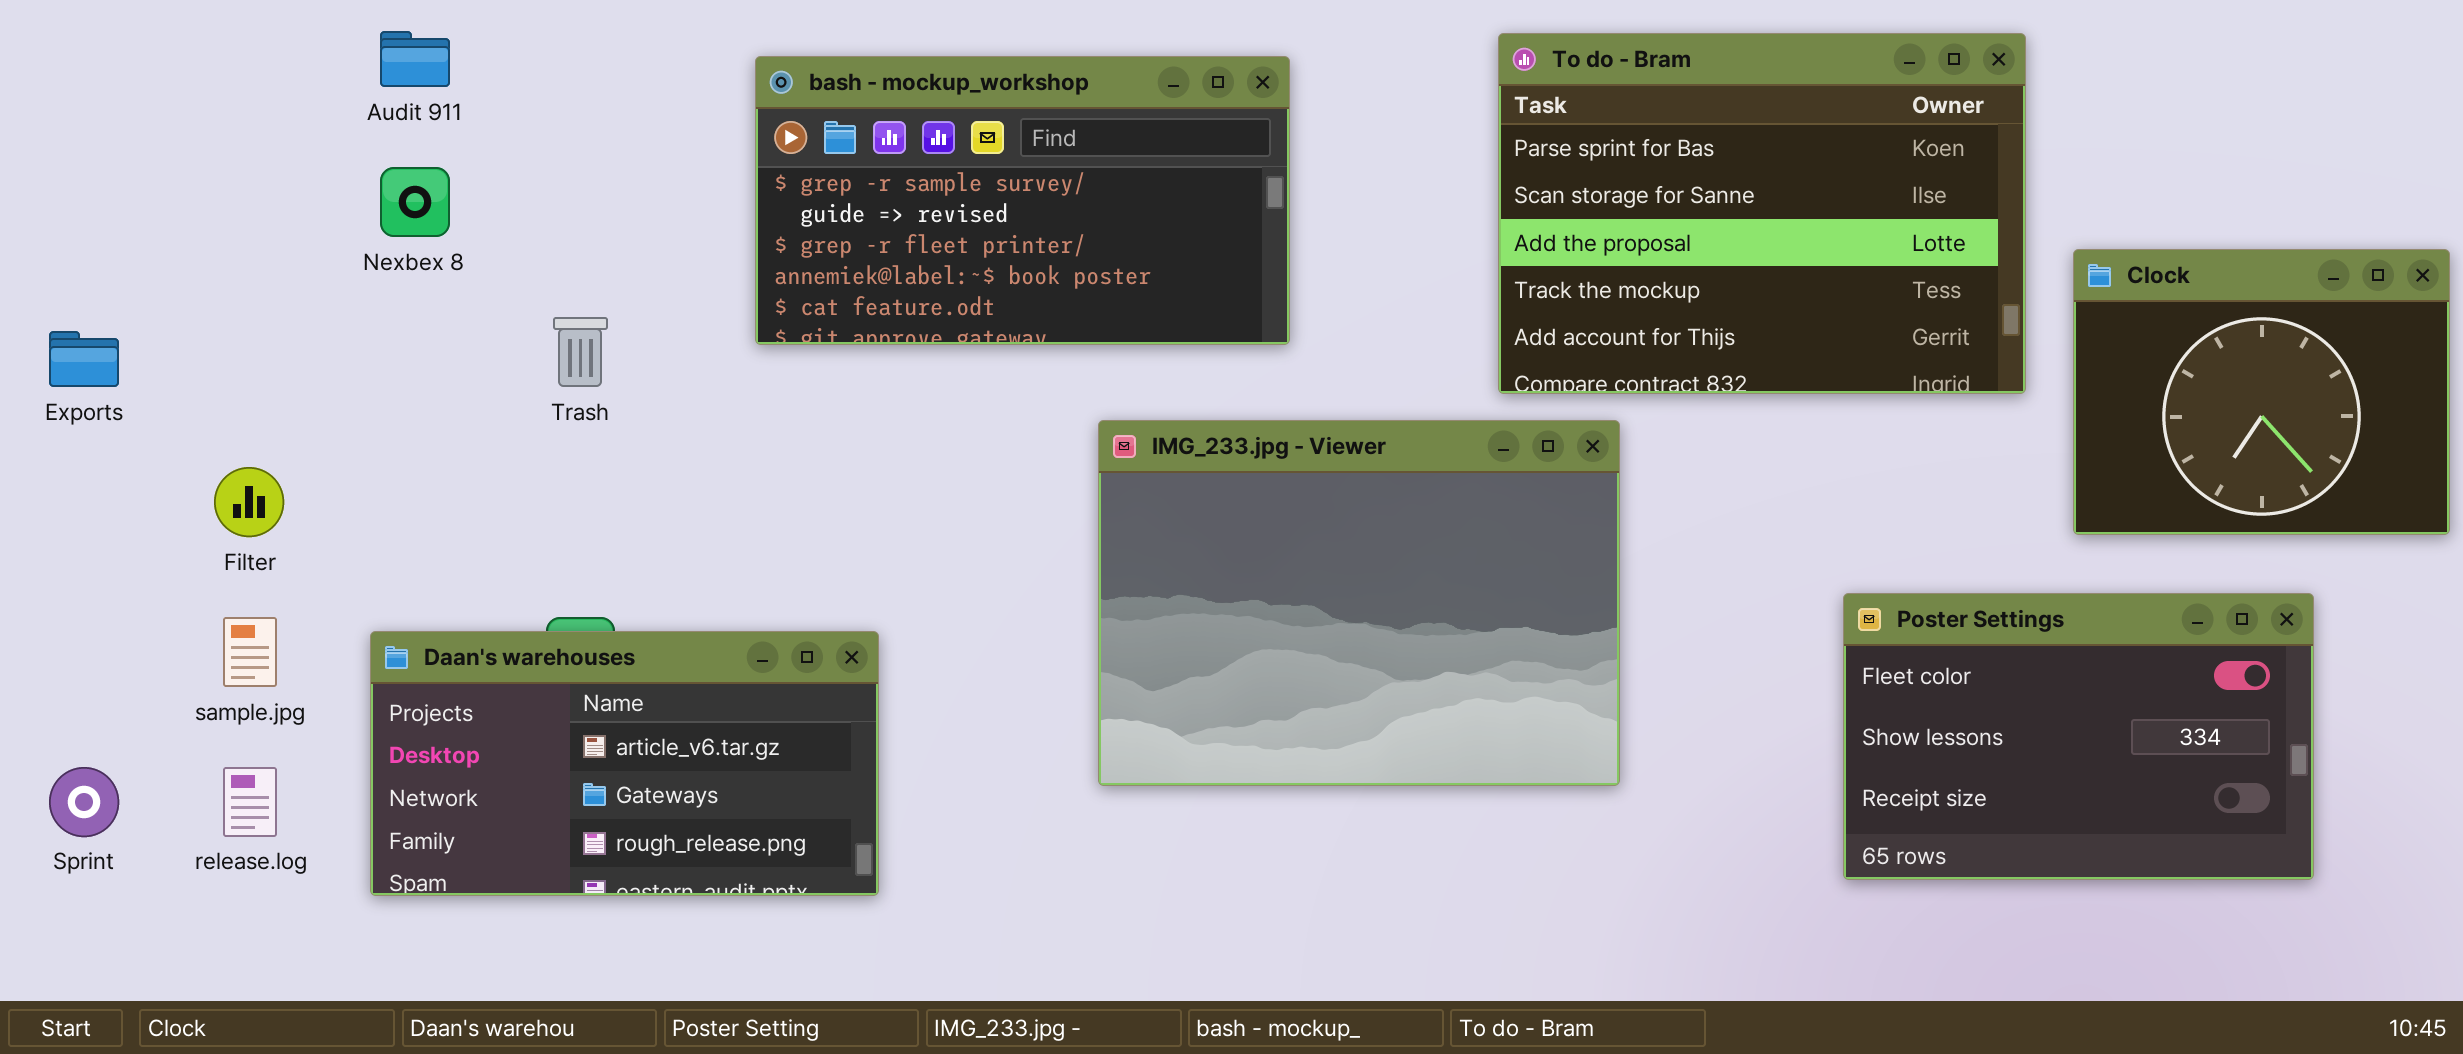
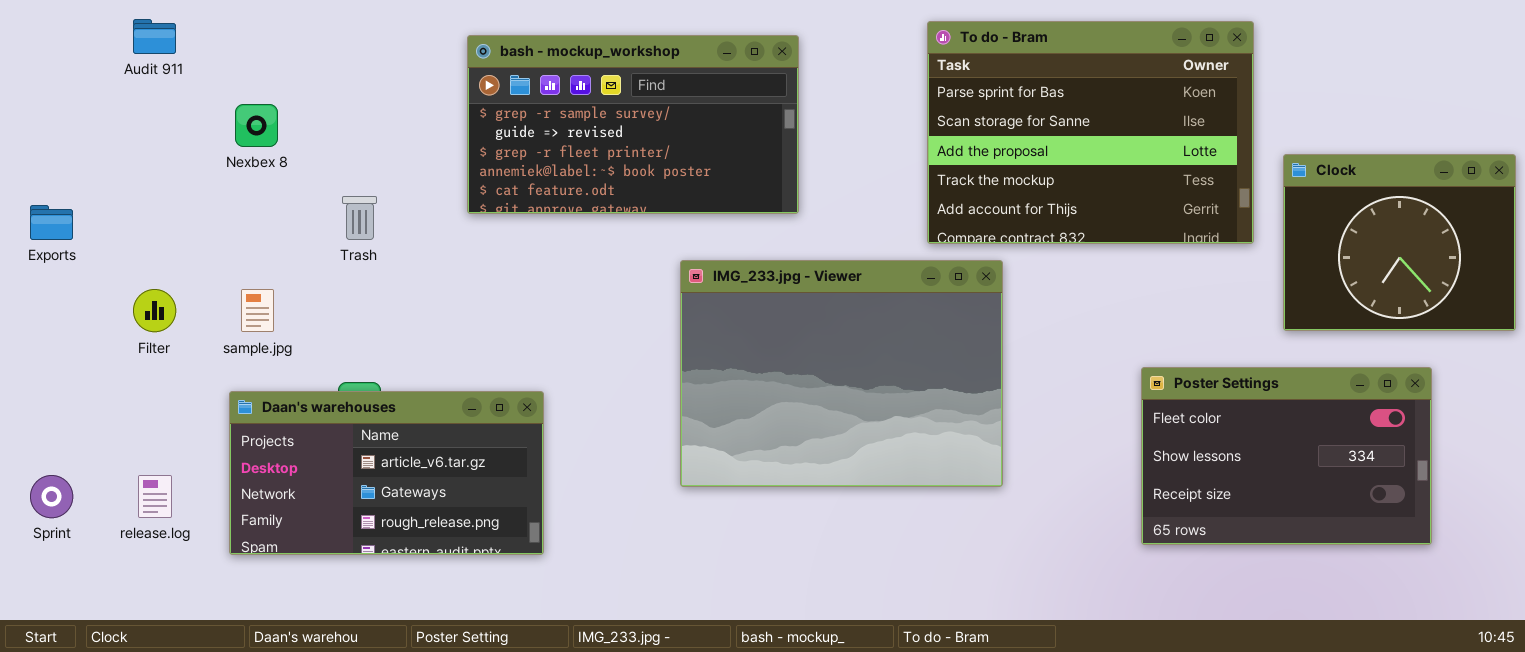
Audit 911: [380,31,450,87] -> [133,19,176,54], moved
sample.jpg: [223,617,277,687] -> [241,289,274,332], moved

